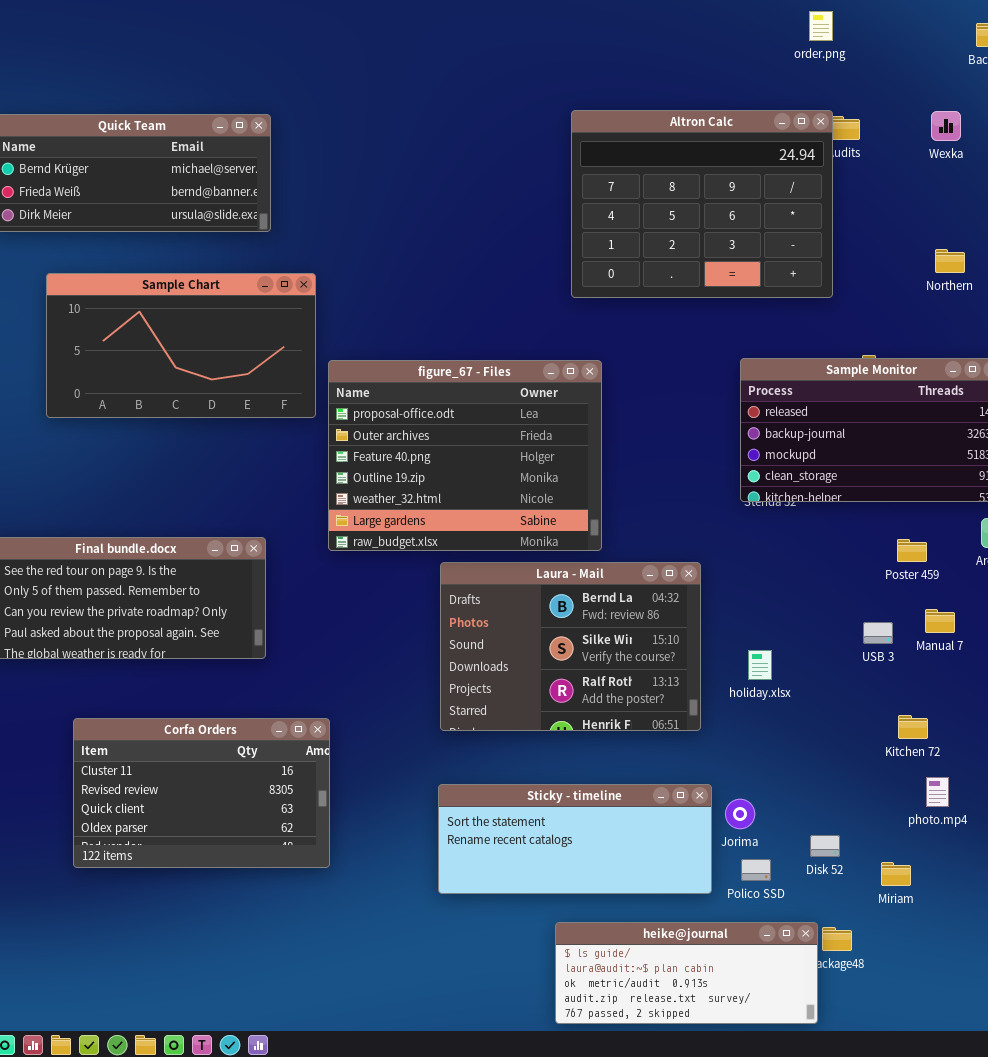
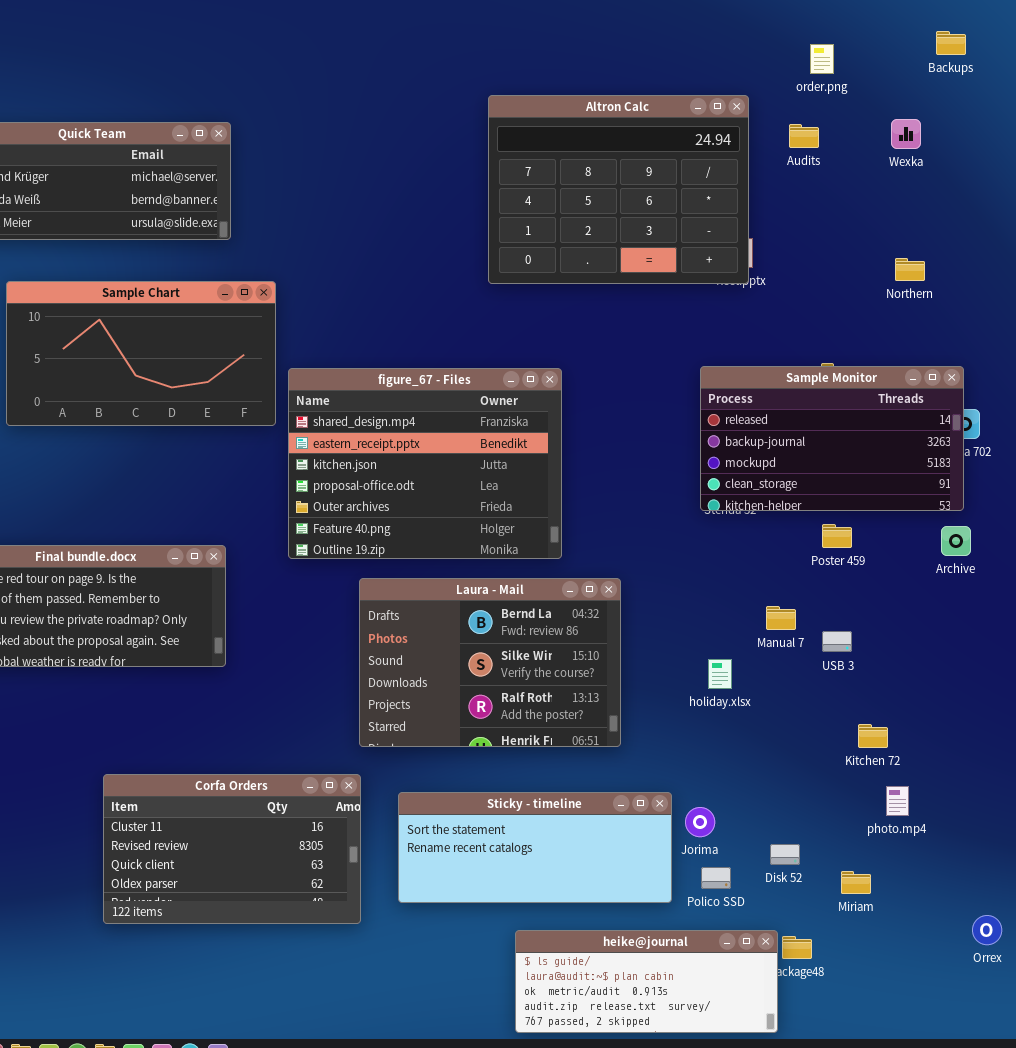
order.png: [809,11,833,41] -> [810,44,834,74], moved
Altron Calc: [571,110,833,298] -> [488,95,749,284], moved
figure_67 - Files: [328,360,602,551] -> [288,368,562,559], scrolled up 3 rows
Poster 459: [897,539,927,562] -> [822,524,852,548], moved
Laura - Mail: [440,562,701,731] -> [359,578,621,747], moved
Manual 7: [925,609,955,633] -> [766,606,796,630], moved
Corfa Orders: [73,718,330,868] -> [103,774,361,924], moved

